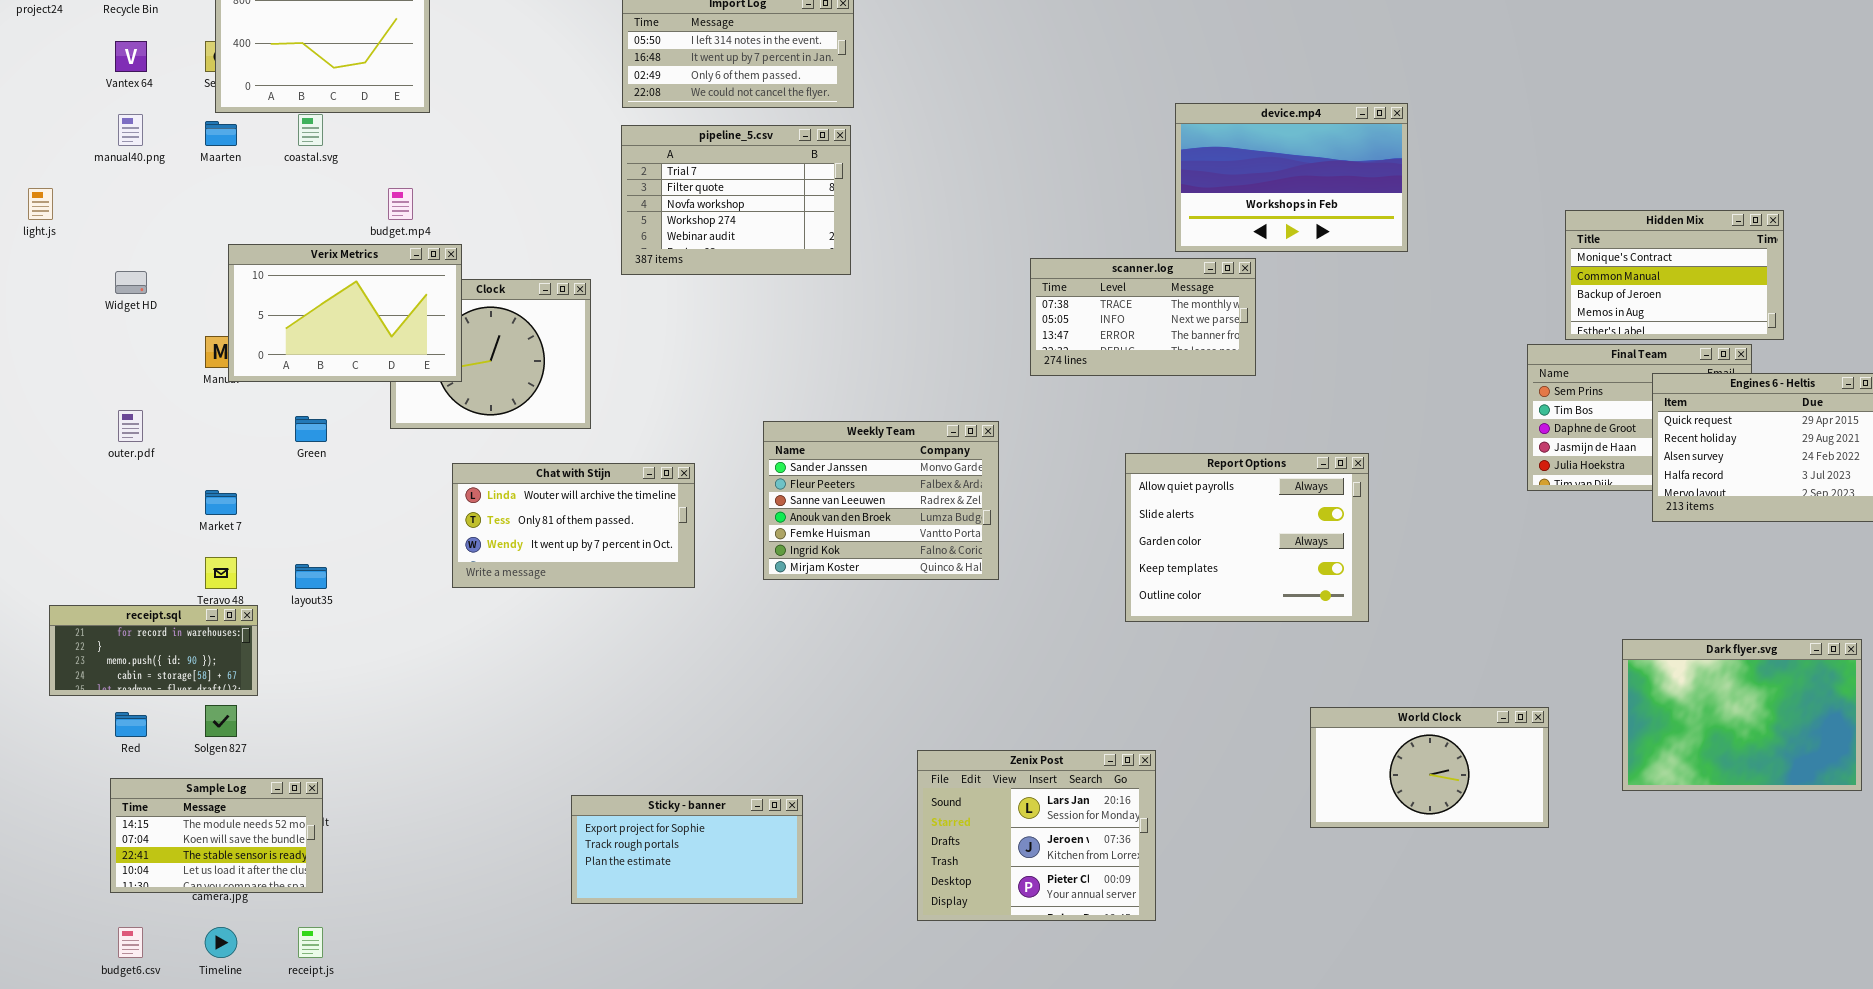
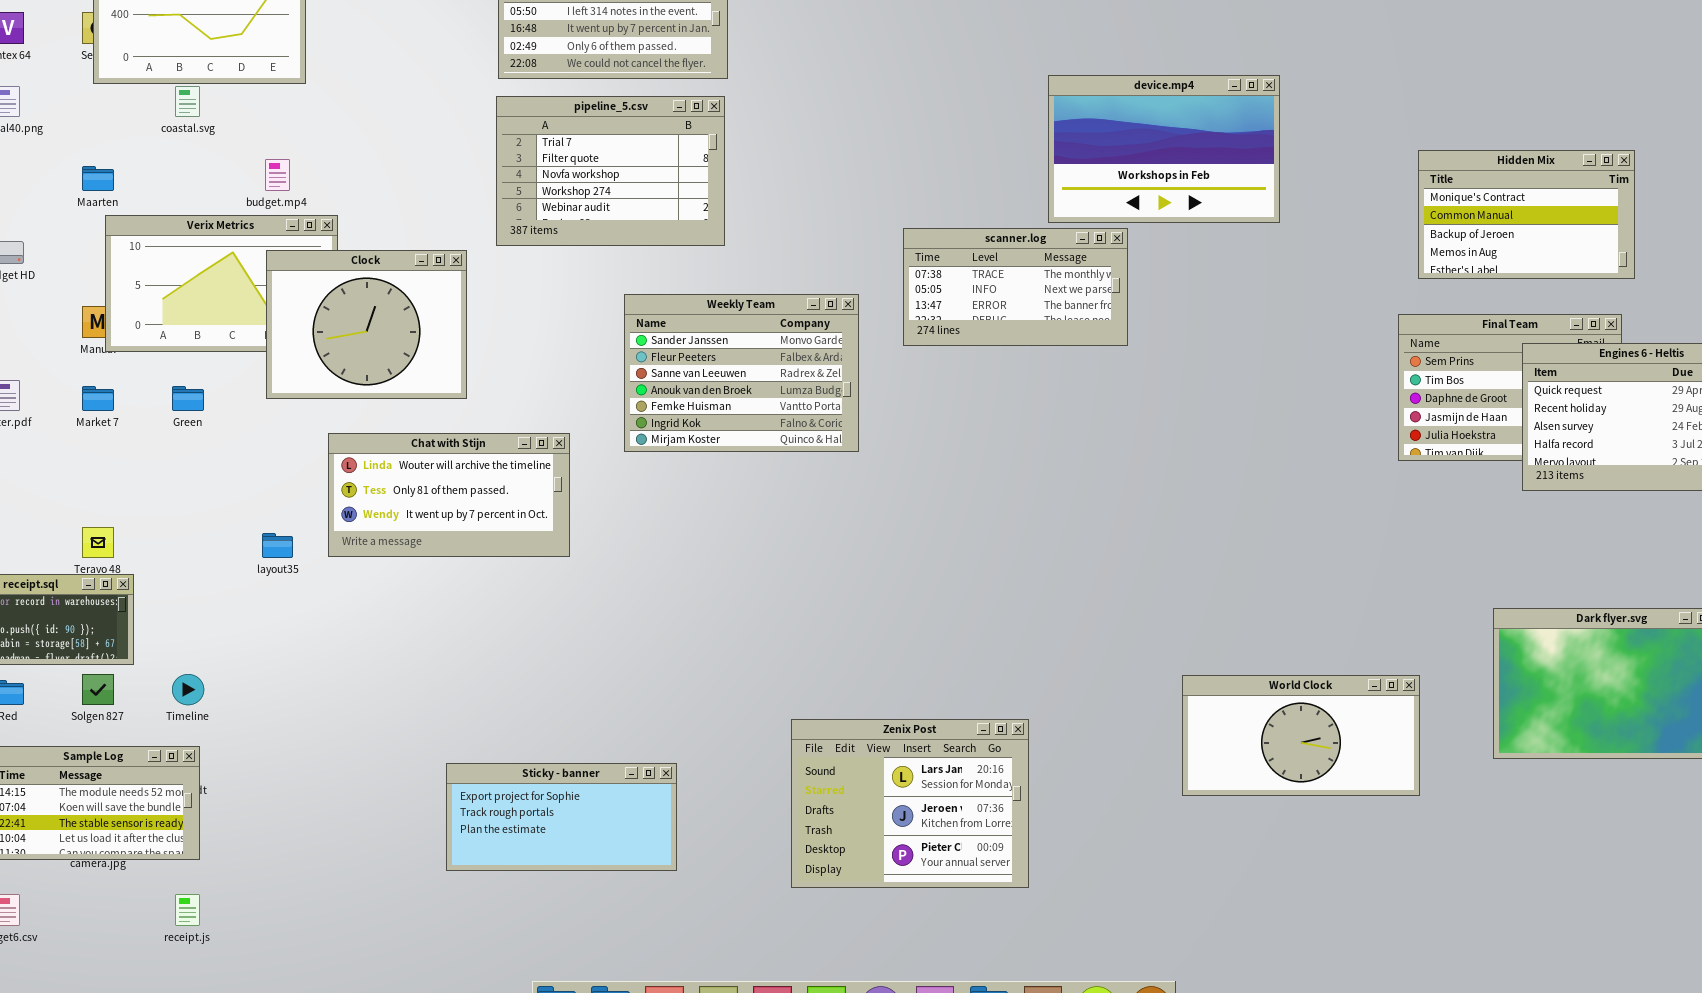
Maarten: [205,121,237,146] -> [82,166,114,191], moved
Hidden Mix: [1565,210,1784,340] -> [1418,150,1635,279], moved
Clock: [390,279,591,429] -> [266,250,467,399], raised
Weekly Team: [763,421,999,580] -> [624,294,859,452], moved
Report Options: [1125,453,1369,622] -> none, closed
Market 7: [205,490,237,515] -> [82,386,114,411], moved
layout35: [295,564,327,589] -> [262,533,293,558], moved
Timeline: [205,927,237,958] -> [172,674,204,705], moved

